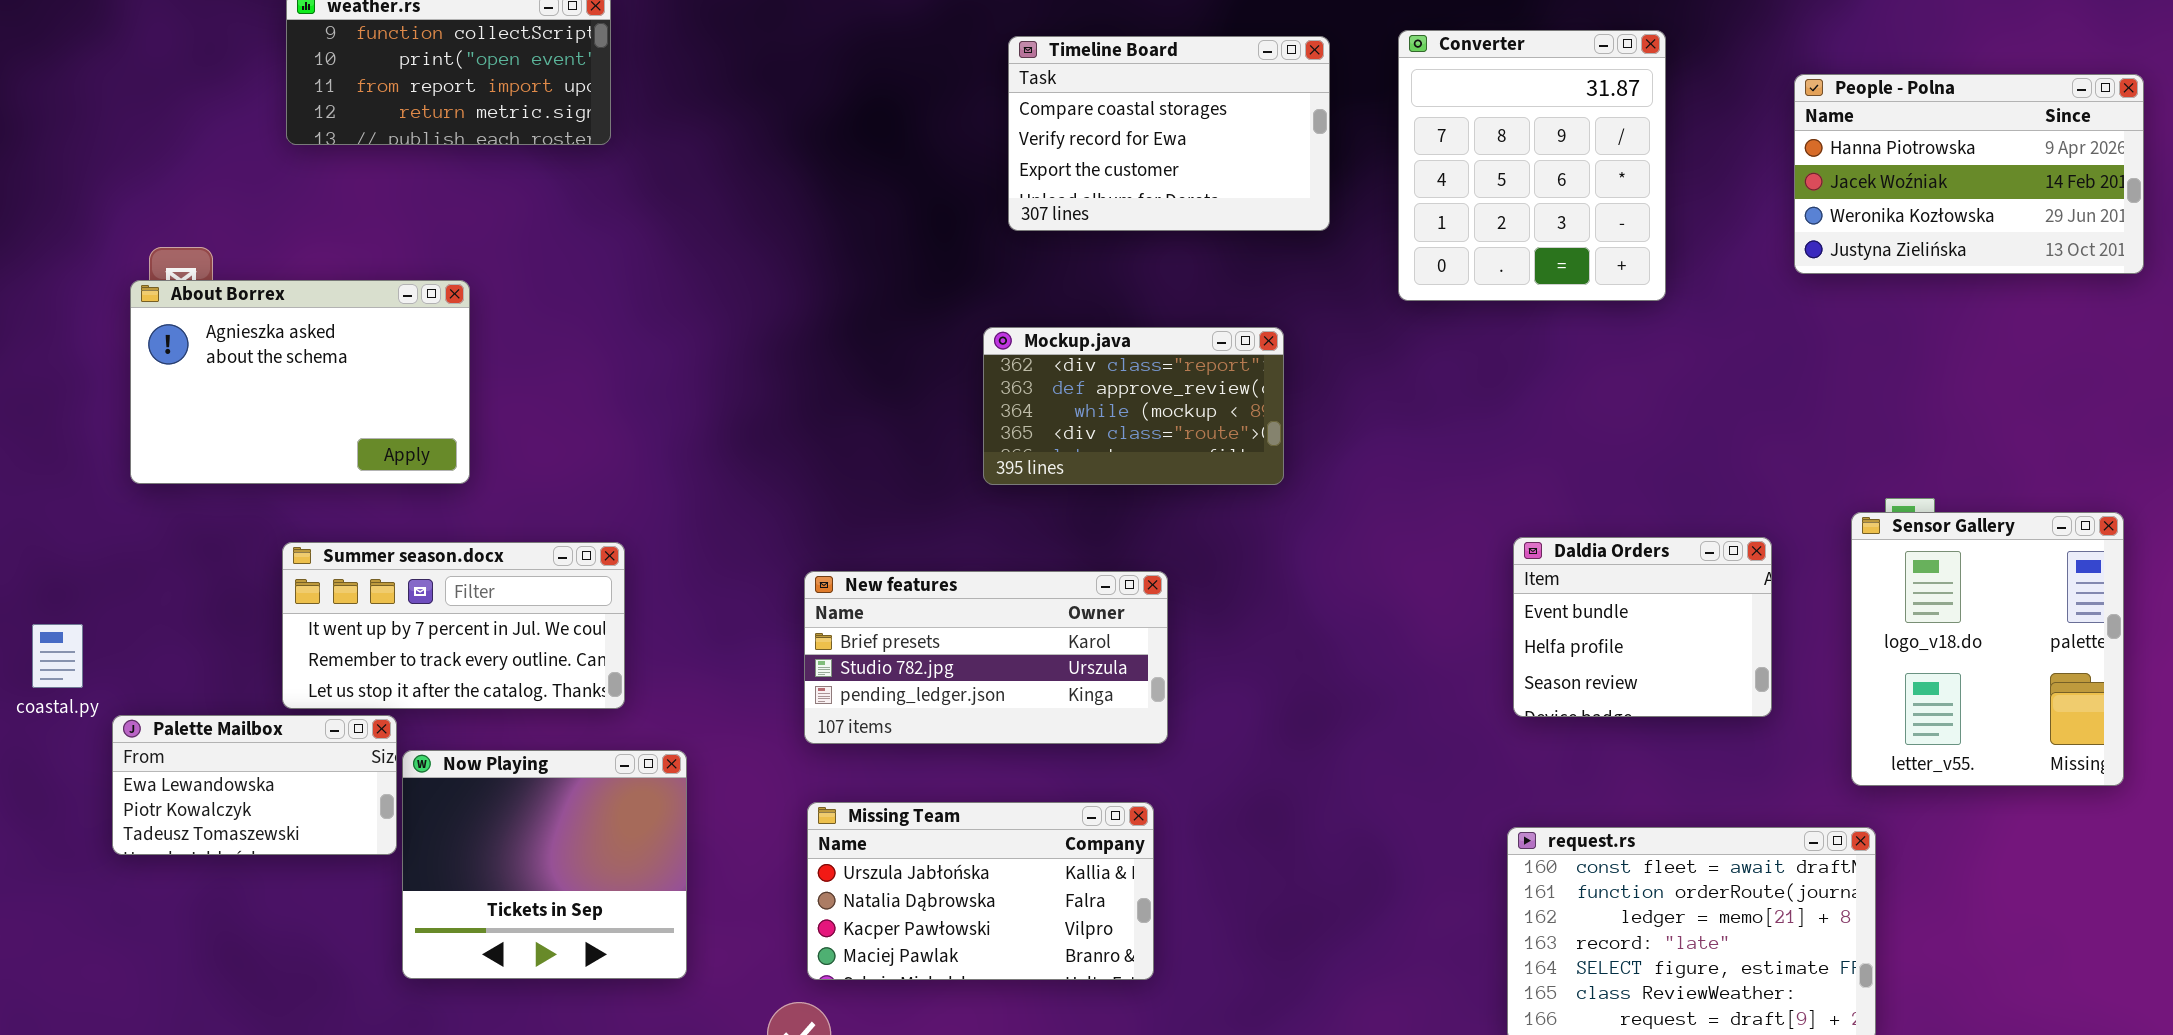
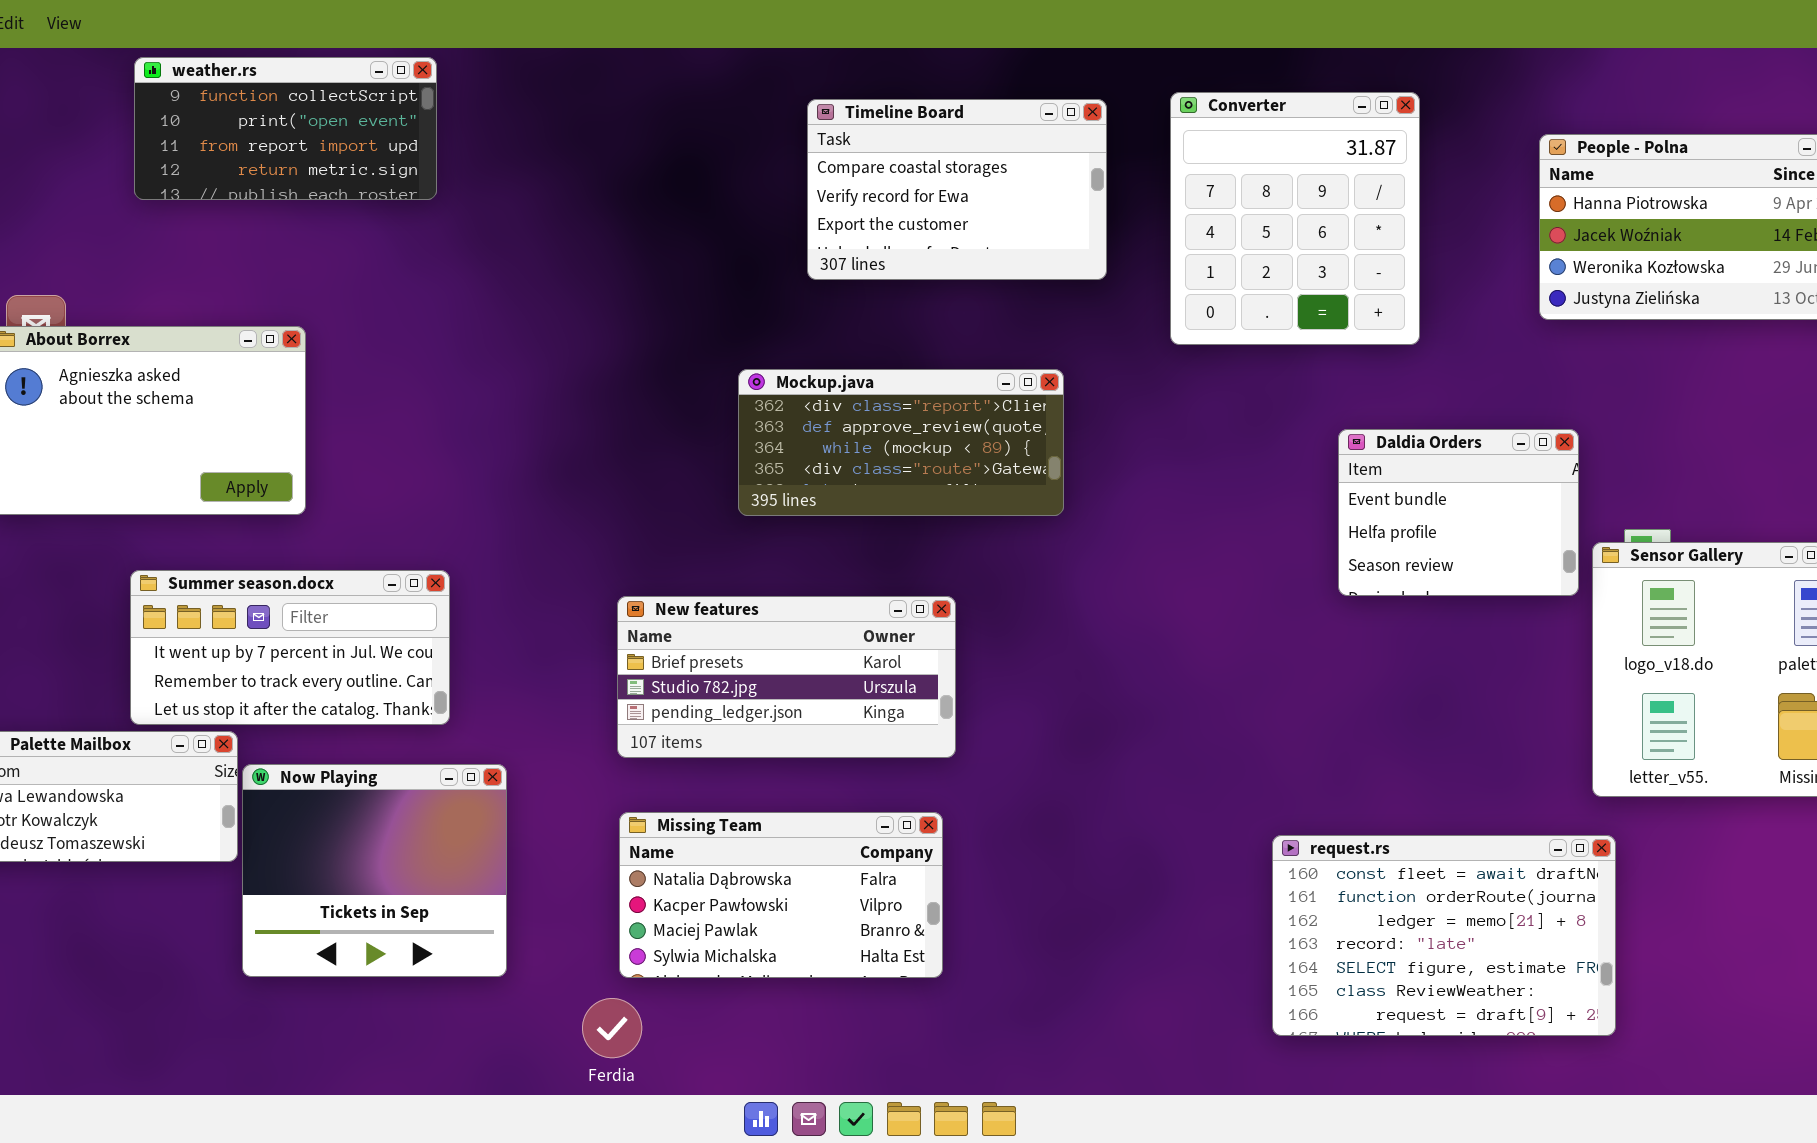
Mockup.java: [983,327,1284,485] -> [738,369,1064,516], resized
Daldia Orders: [1513,537,1772,717] -> [1338,429,1579,596], moved
Missing Team: [807,802,1154,980] -> [619,812,943,978], scrolled down 1 row

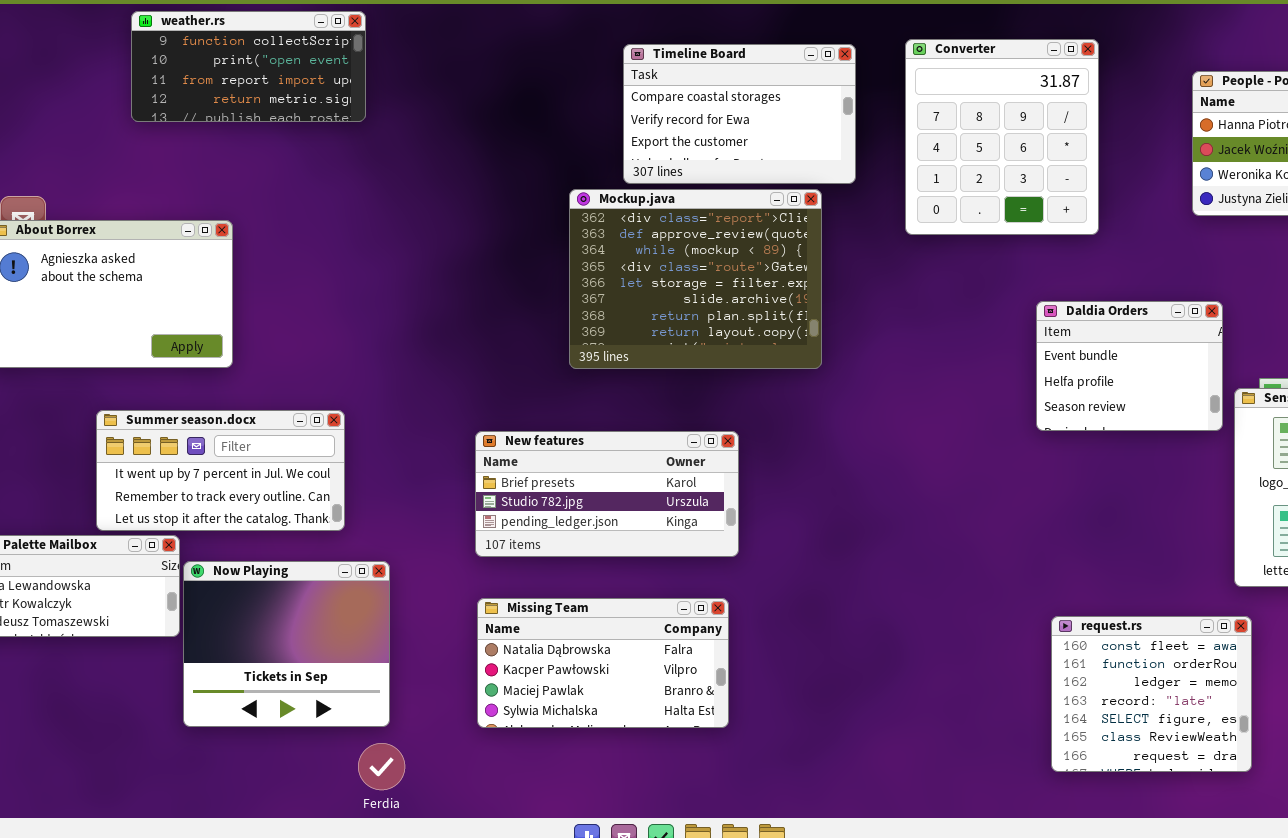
weather.rs: [134,57,437,200] -> [131,11,366,122], moved
Mockup.java: [738,369,1064,516] -> [569,189,822,369], resized
request.rs: [1272,835,1616,1036] -> [1051,616,1252,772], resized
Ferdia: [582,998,642,1058] -> [358,743,405,790], moved

